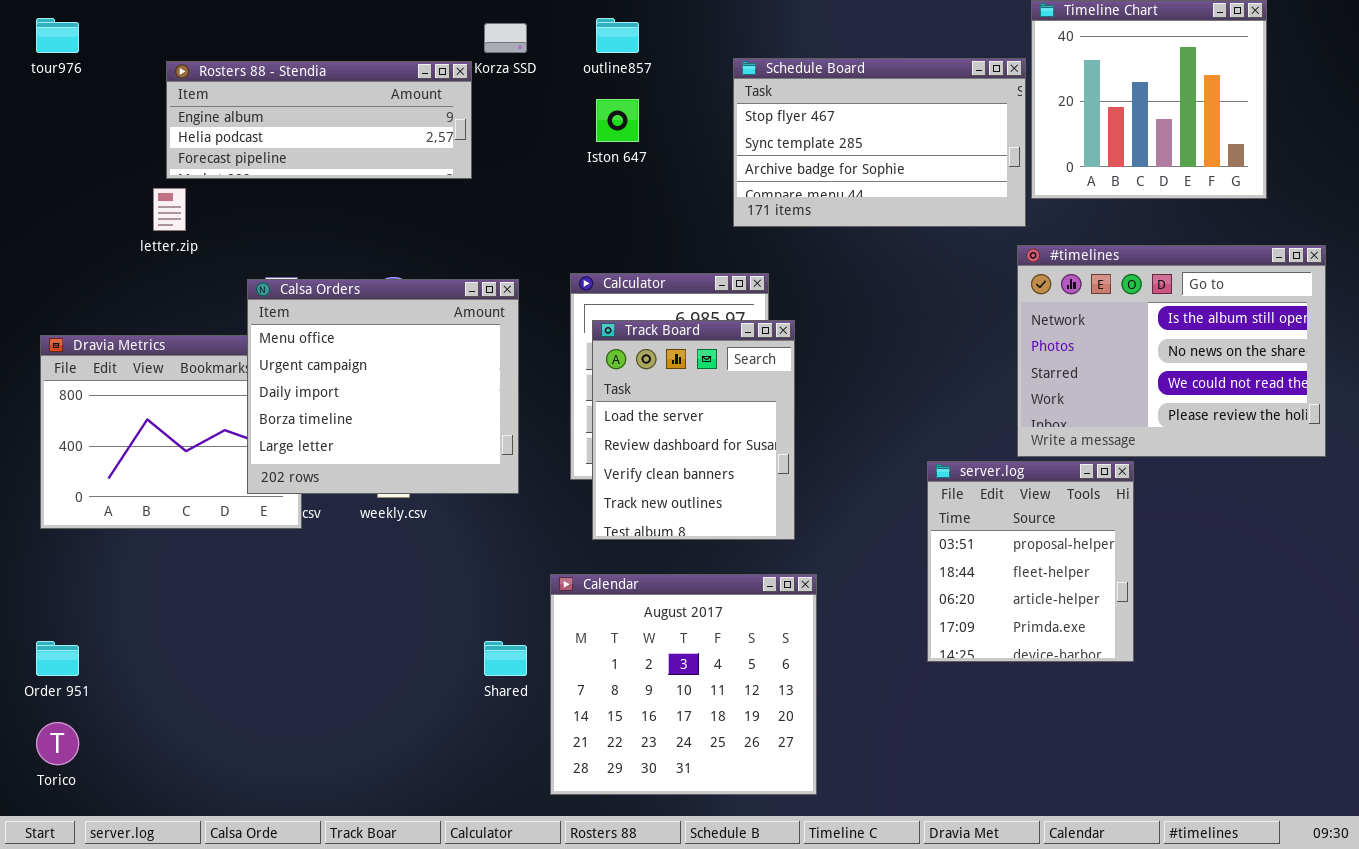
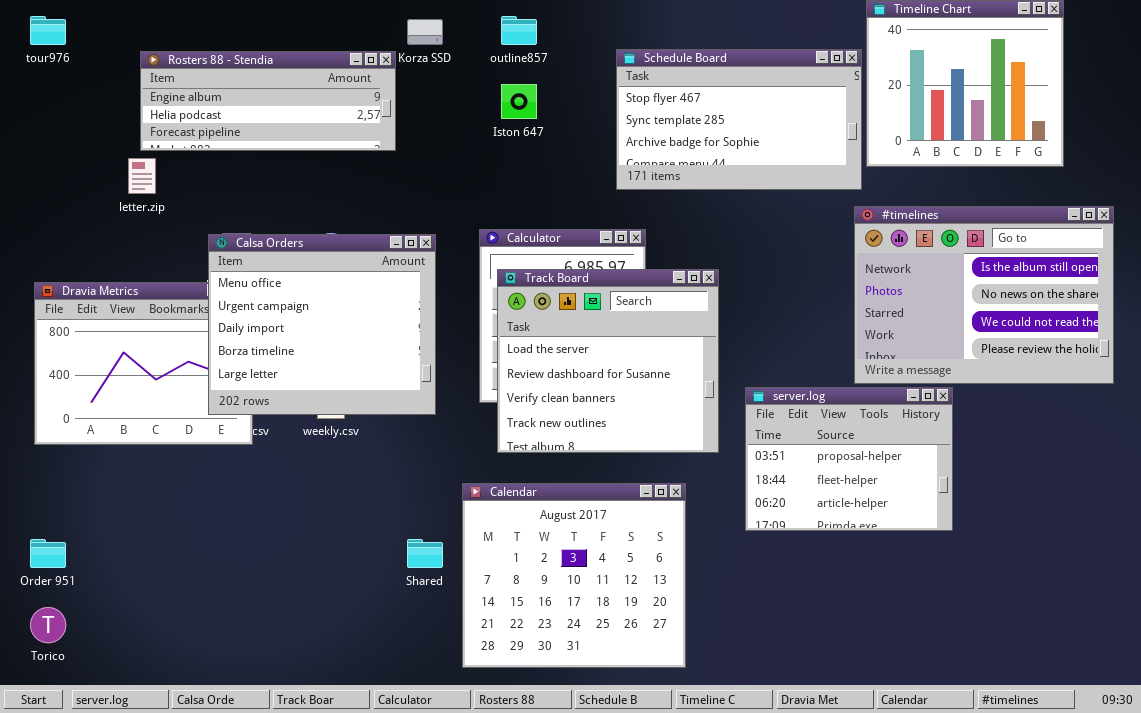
Track Board: [592,320,795,540] -> [497,269,719,453], resized
server.log: [927,461,1134,662] -> [745,387,953,531], resized

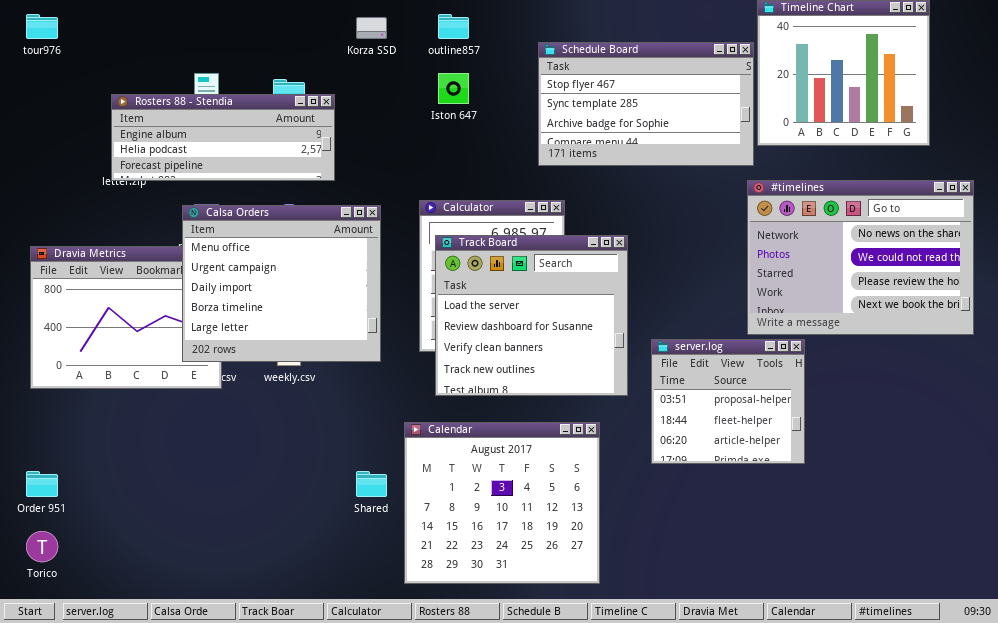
Rosters 88 - Stendia: [140,51,396,151] -> [111,94,335,181], moved
#timelines: [854,206,1114,384] -> [747,180,974,335], scrolled down 1 row
server.log: [745,387,953,531] -> [651,339,805,464], resized

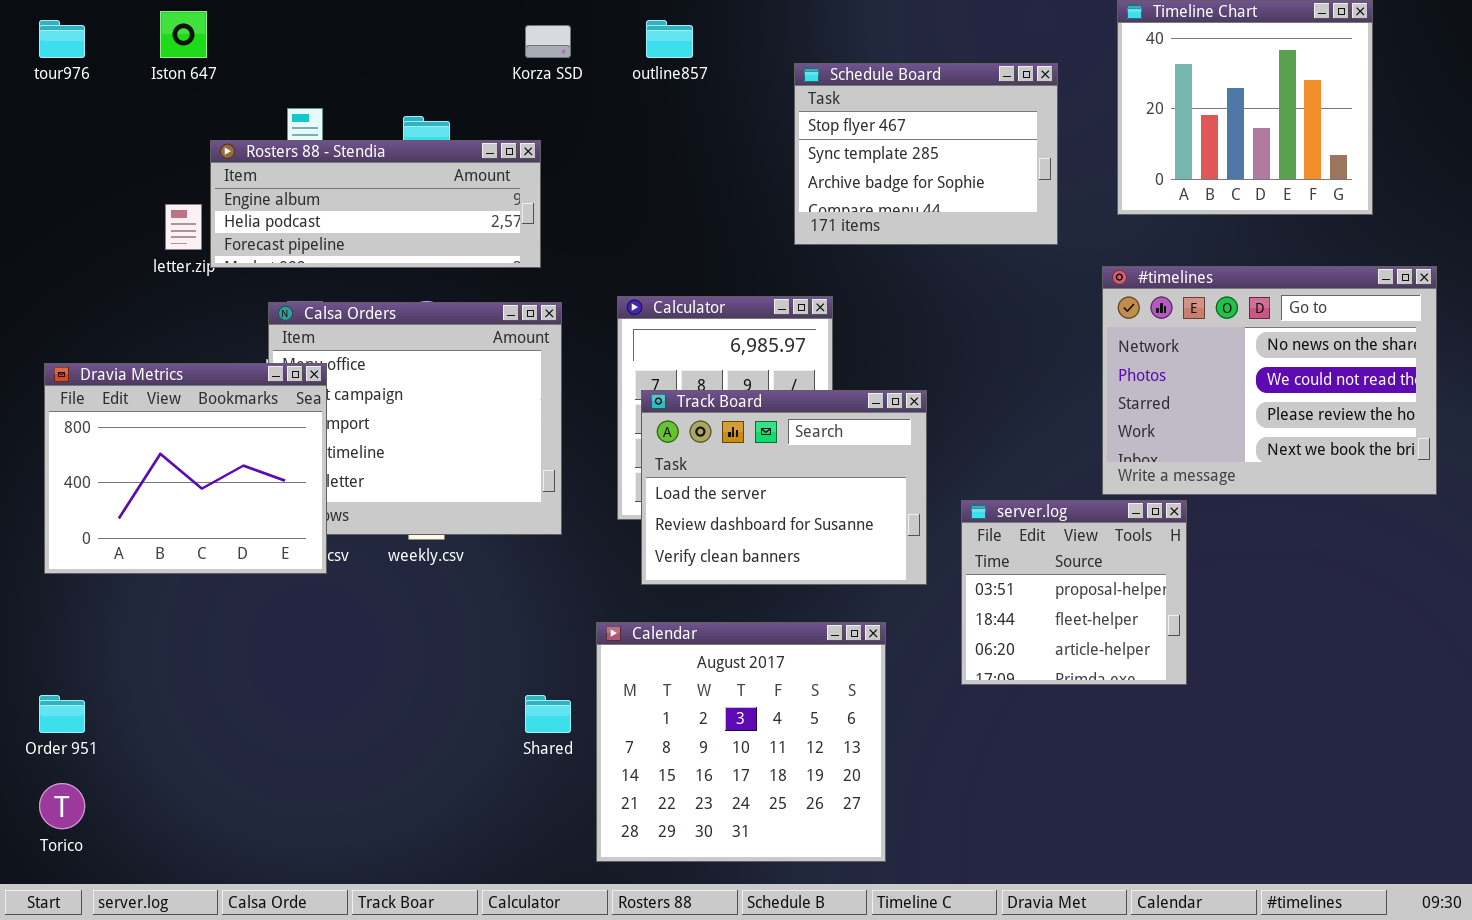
Schedule Board: [538,42,754,166] -> [794,63,1058,245], resized
Iston 647: [438,73,469,104] -> [160,11,207,58], moved
Rosters 88 - Stendia: [111,94,335,181] -> [210,140,541,268], moved
Track Board: [435,235,628,396] -> [641,390,927,585], resized
Dravia Metrics: [30,246,222,389] -> [44,363,327,574], raised

